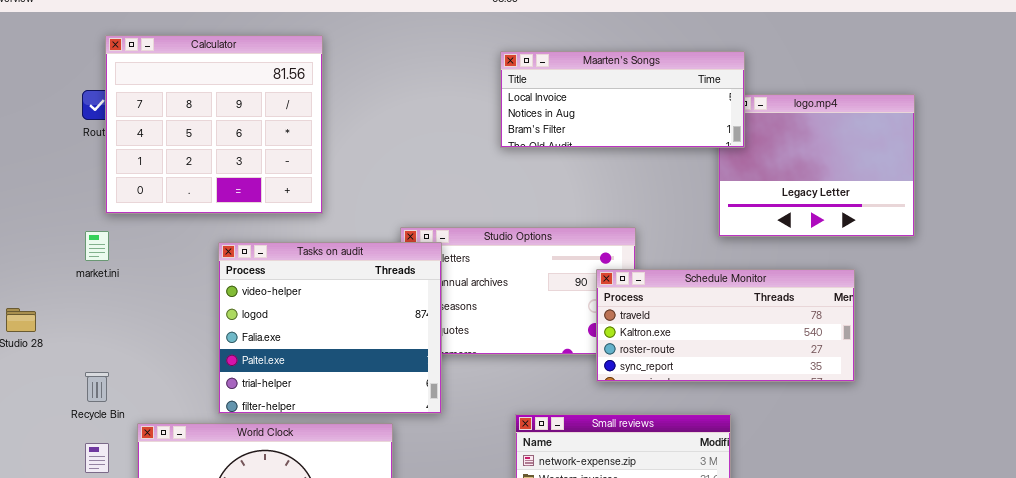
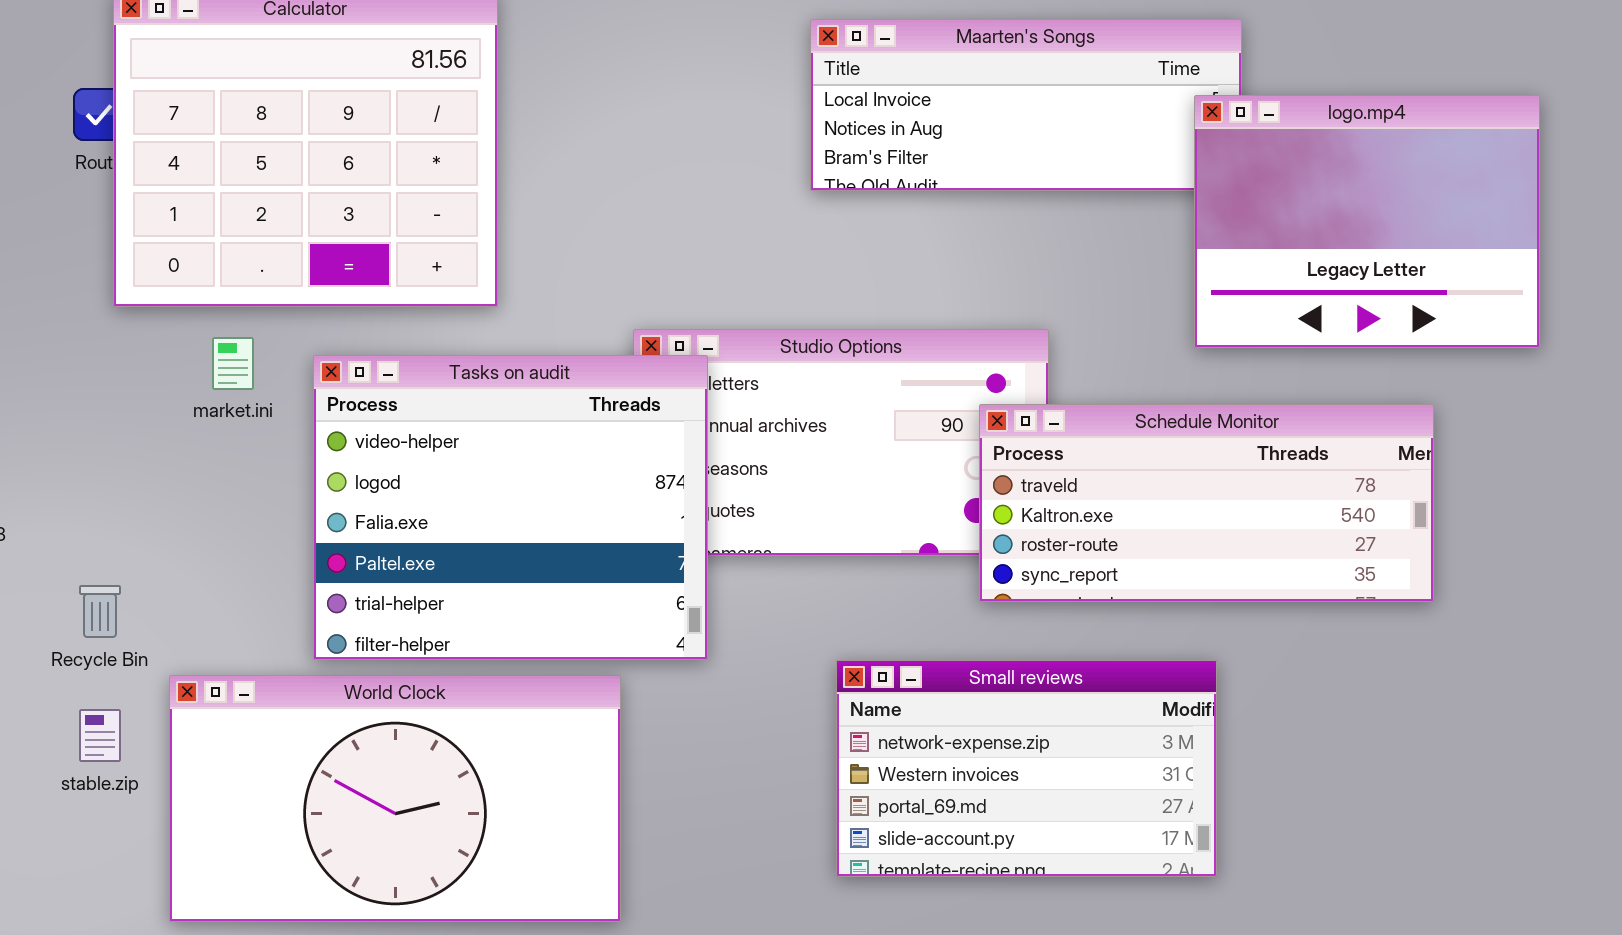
logo.mp4: [718,94,915,237] -> [1194,95,1540,348], raised
market.ini: [85,231,109,261] -> [212,337,254,390], moved

